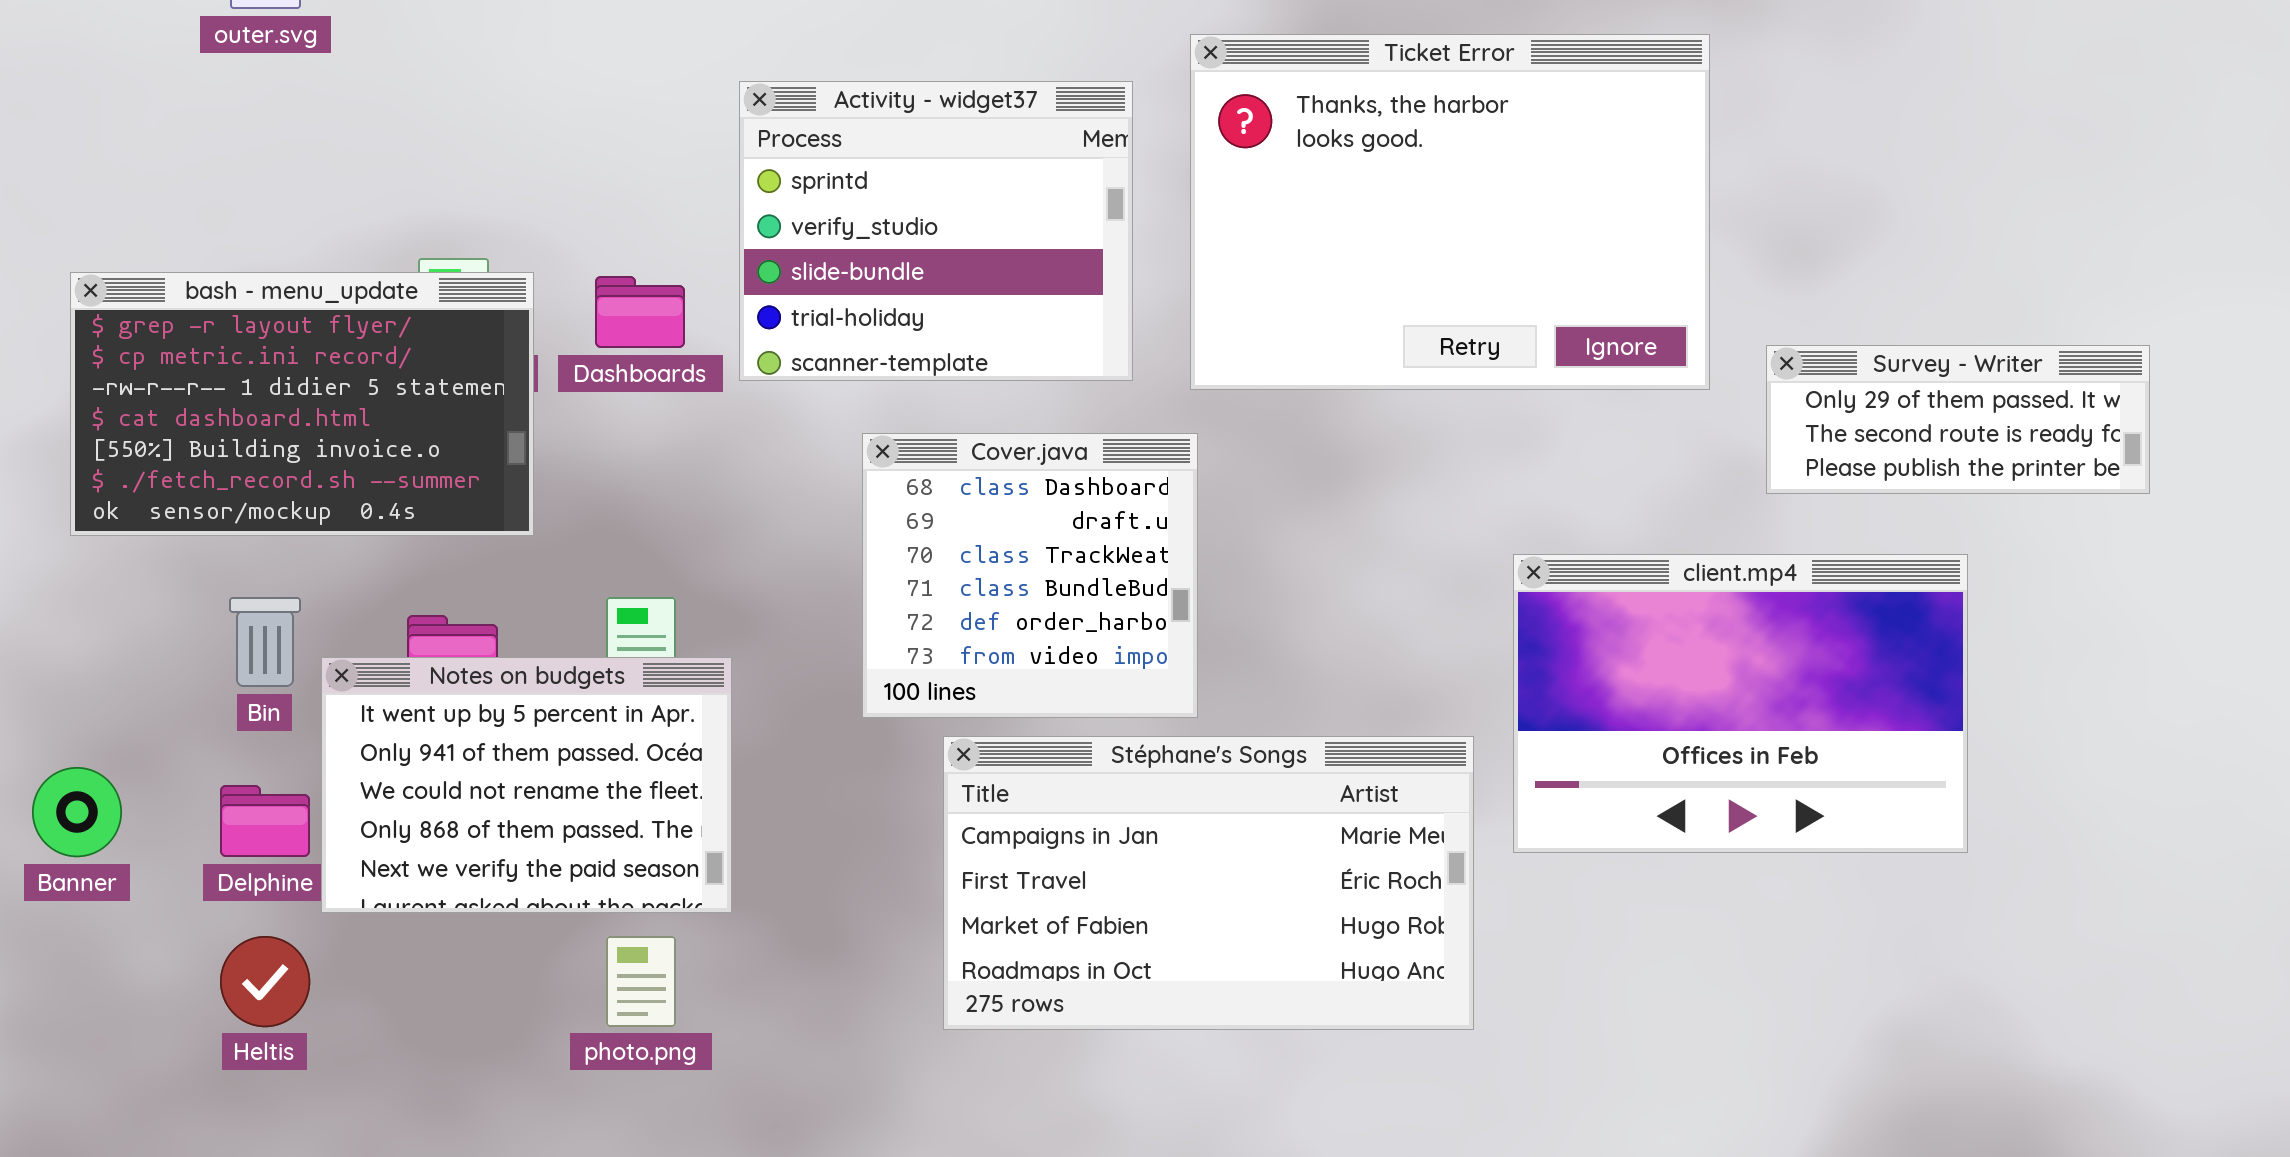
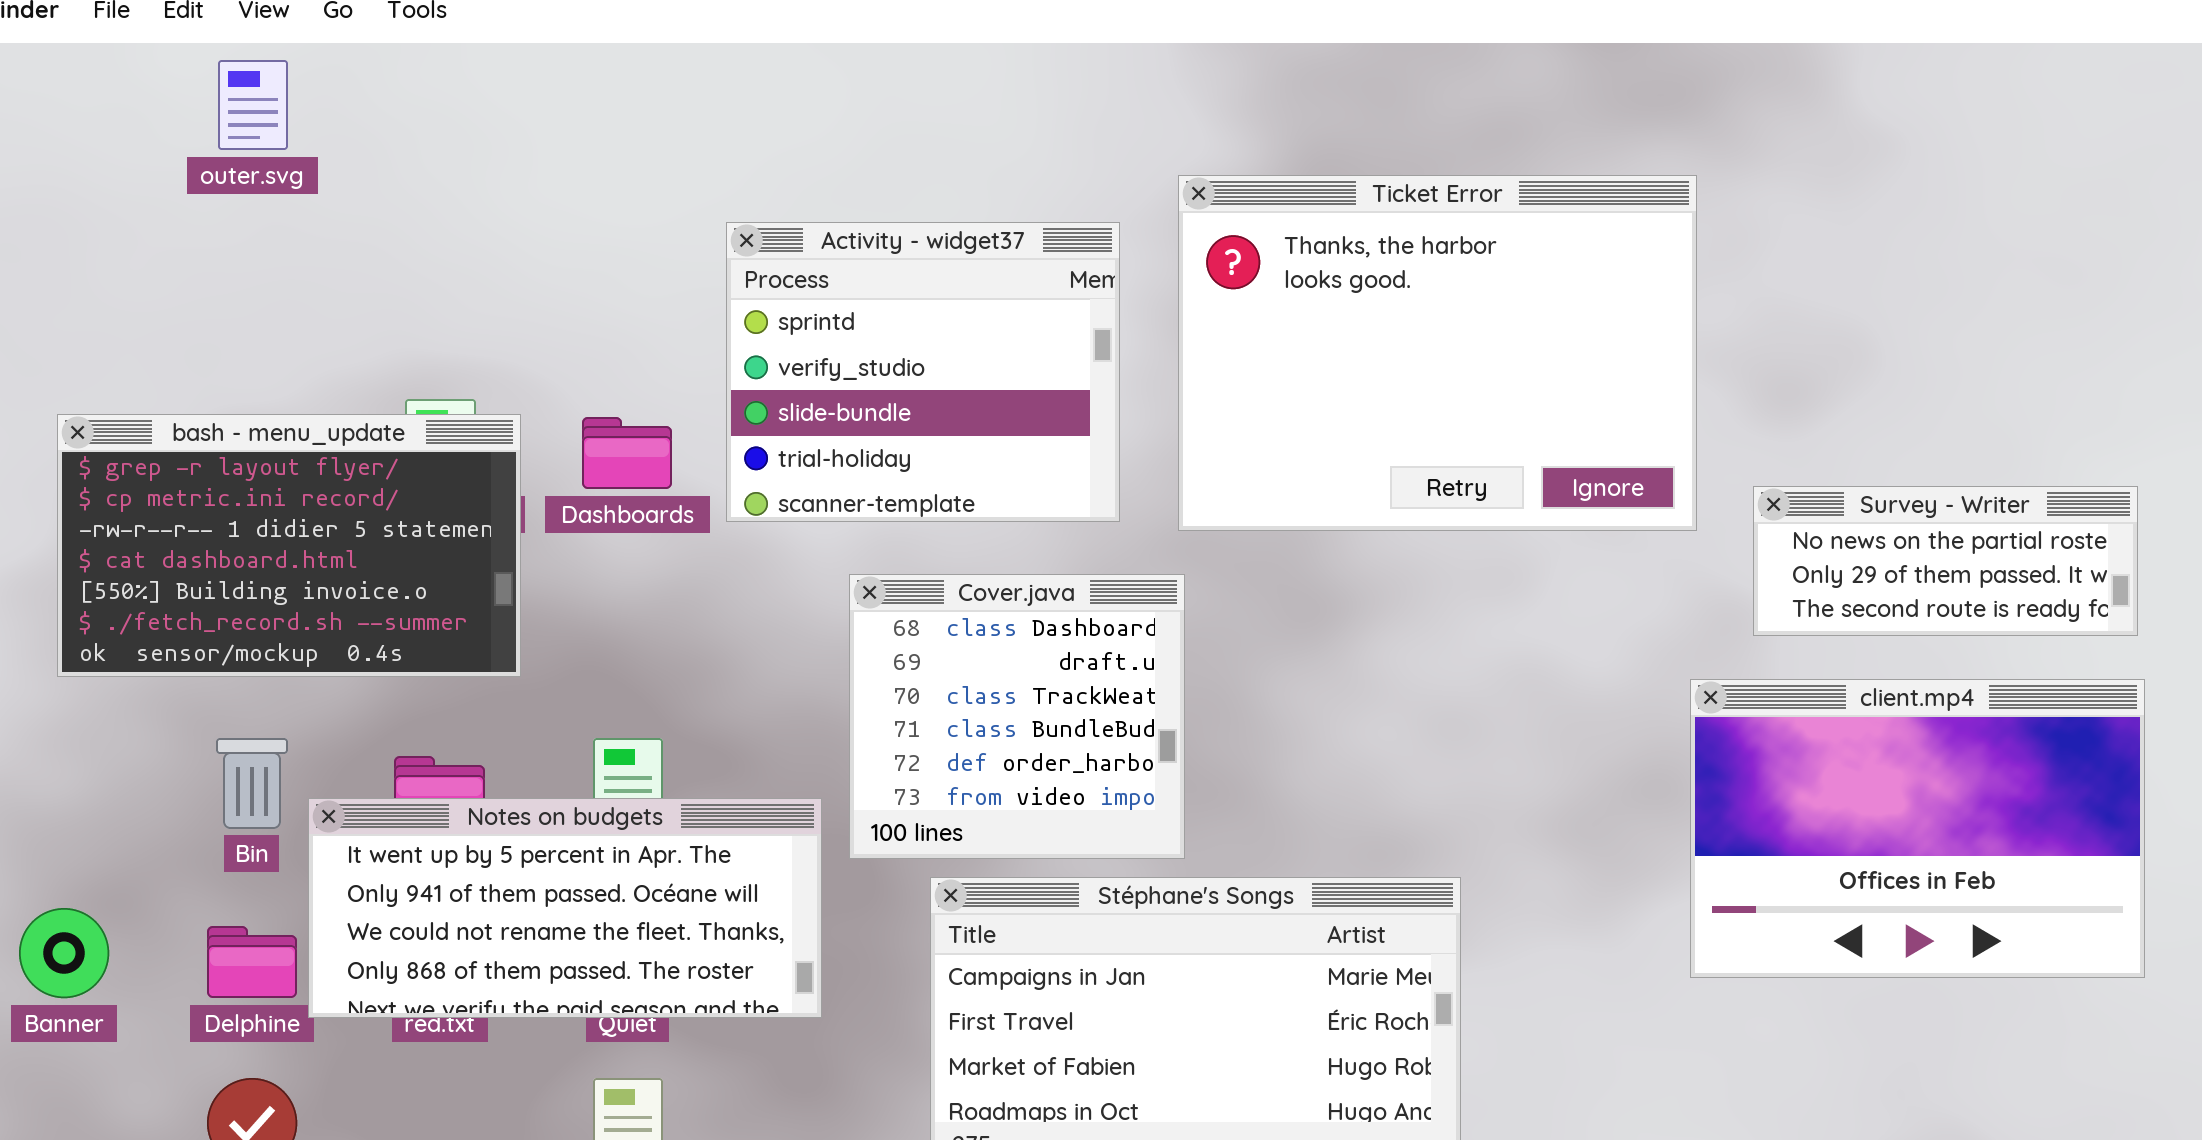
Survey - Writer: [1766,345,2150,494] -> [1753,486,2138,636], scrolled up 1 row
client.mp4: [1513,554,1968,853] -> [1690,679,2145,978], moved
Notes on budgets: [321,657,732,913] -> [308,798,822,1018], resized

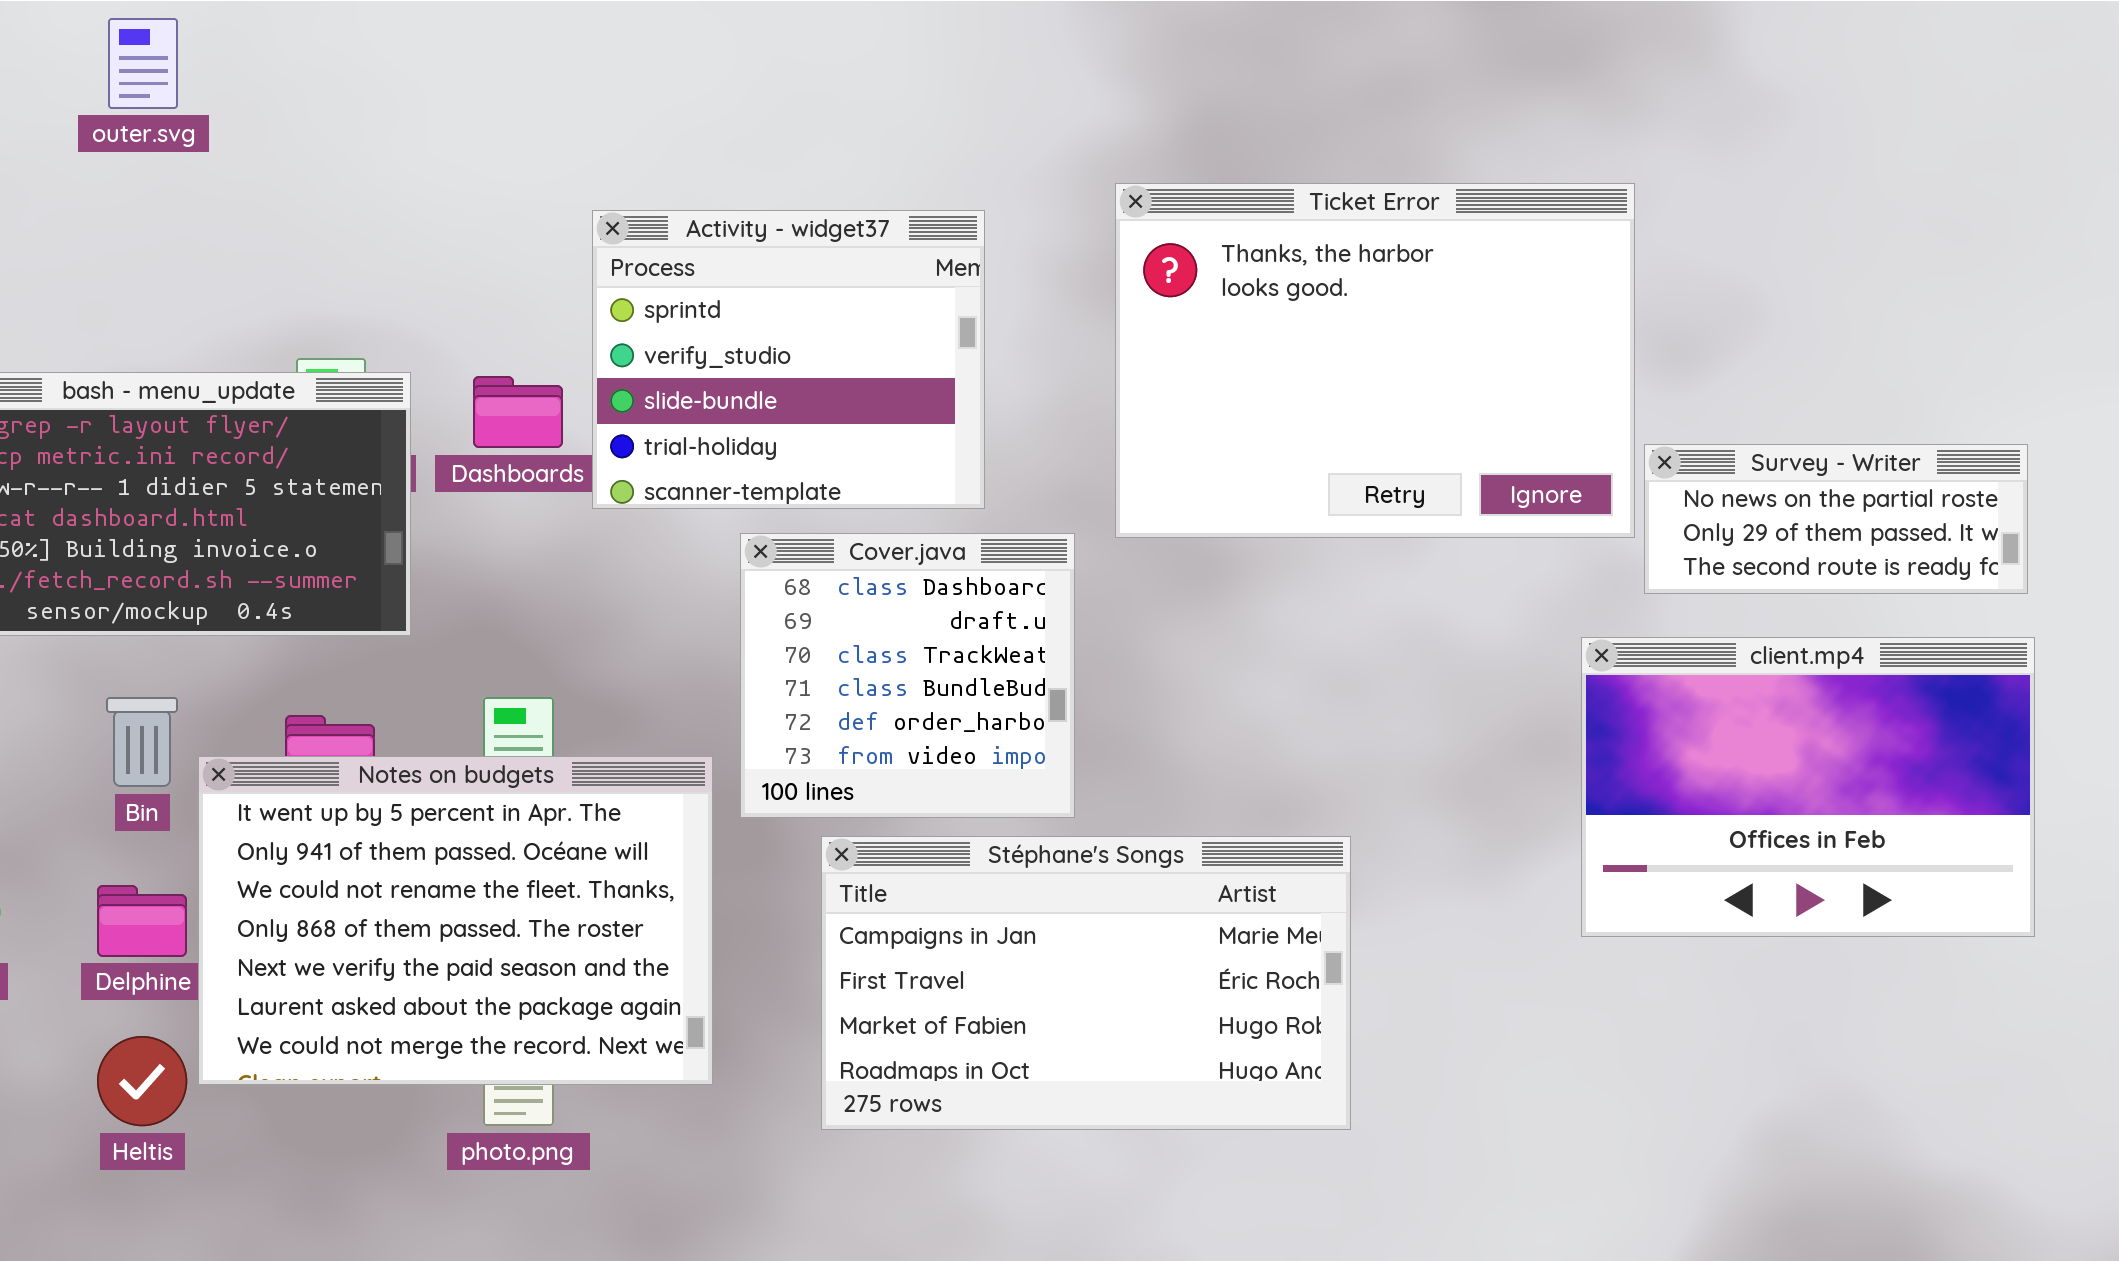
Ticket Error: [1178,175,1697,531] -> [1115,183,1635,538], moved
Activity - widget37: [726,222,1120,522] -> [592,210,985,509], moved
Notes on budgets: [308,798,822,1018] -> [198,756,713,1085], resized

